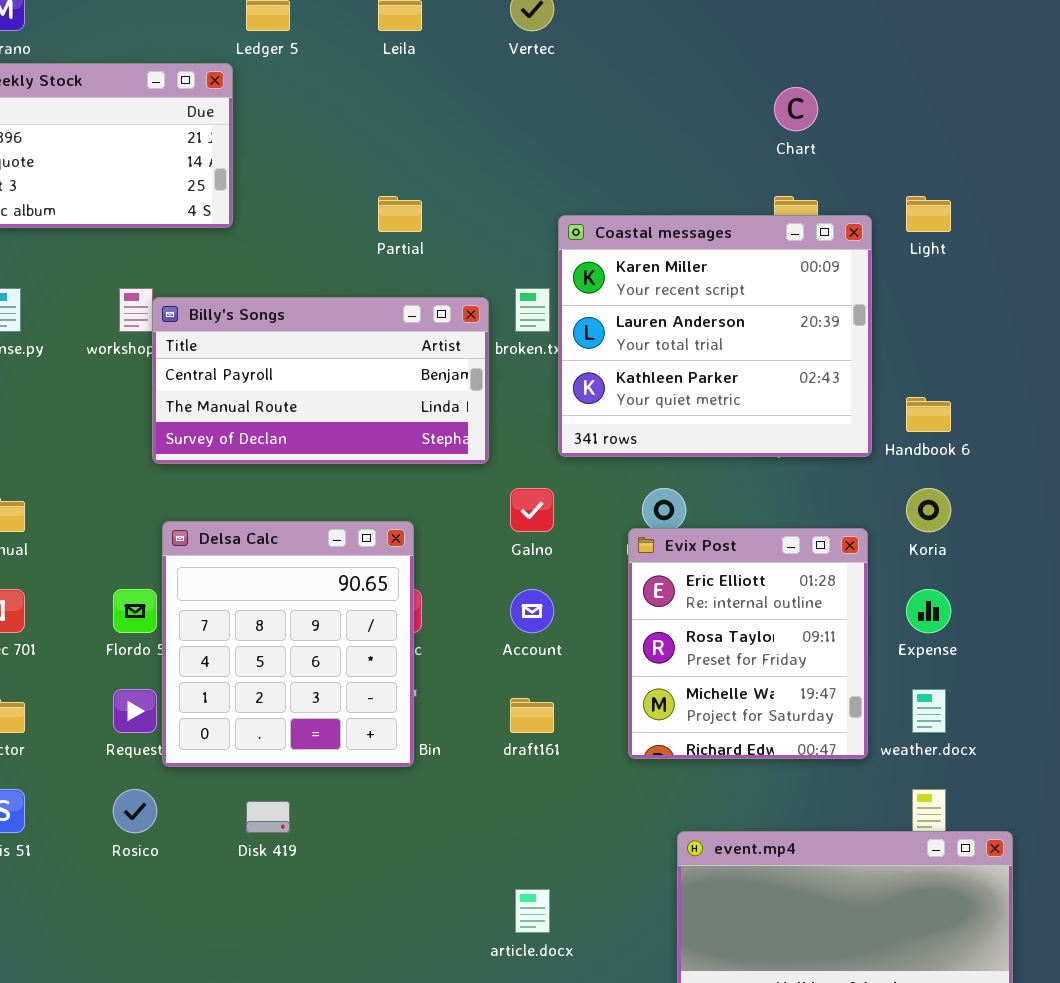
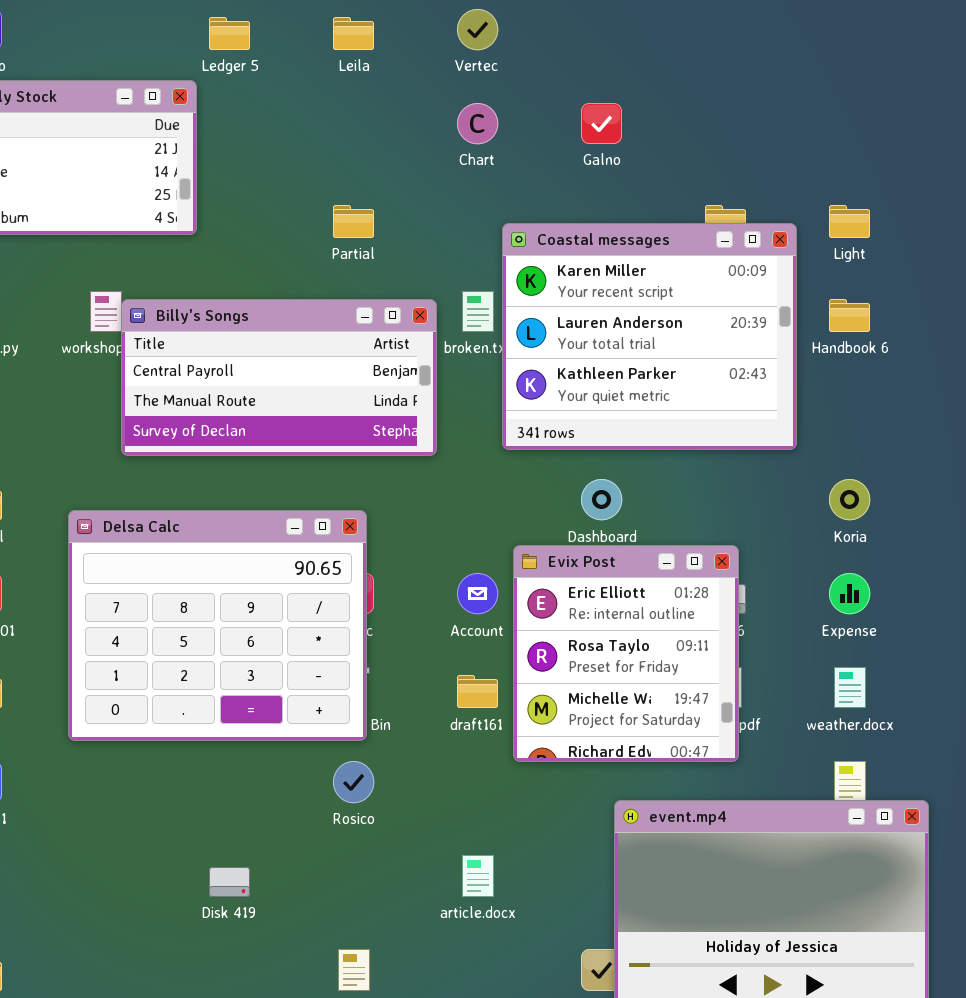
Chart: [774,87,818,131] -> [457,103,498,144], moved
Handbook 6: [906,397,951,432] -> [829,299,870,332], moved
Galno: [510,488,554,532] -> [581,103,622,144], moved
Delsa Calc: [162,521,414,767] -> [68,510,367,741], resized
Evix Post: [628,528,868,759] -> [513,545,739,762], moved
Rosico: [113,789,157,833] -> [333,761,374,803], moved
Disk 419: [246,801,290,833] -> [209,867,250,897], moved

